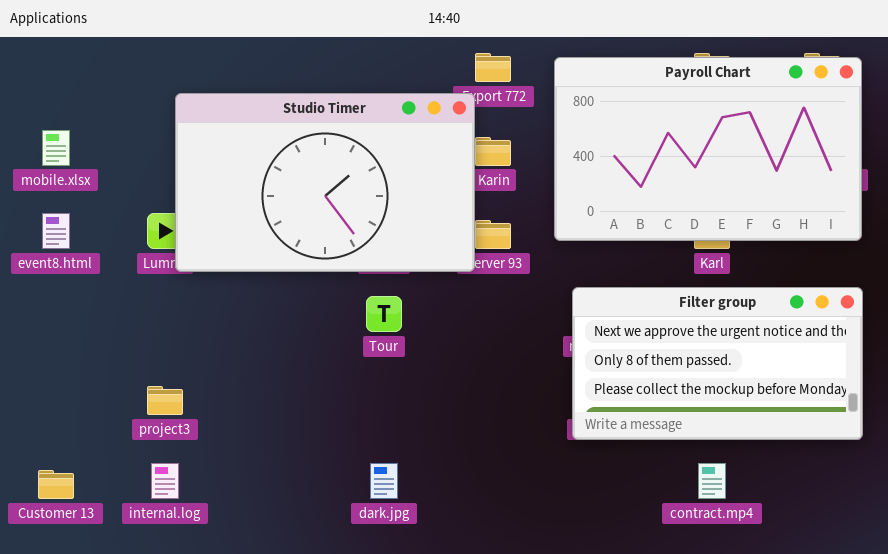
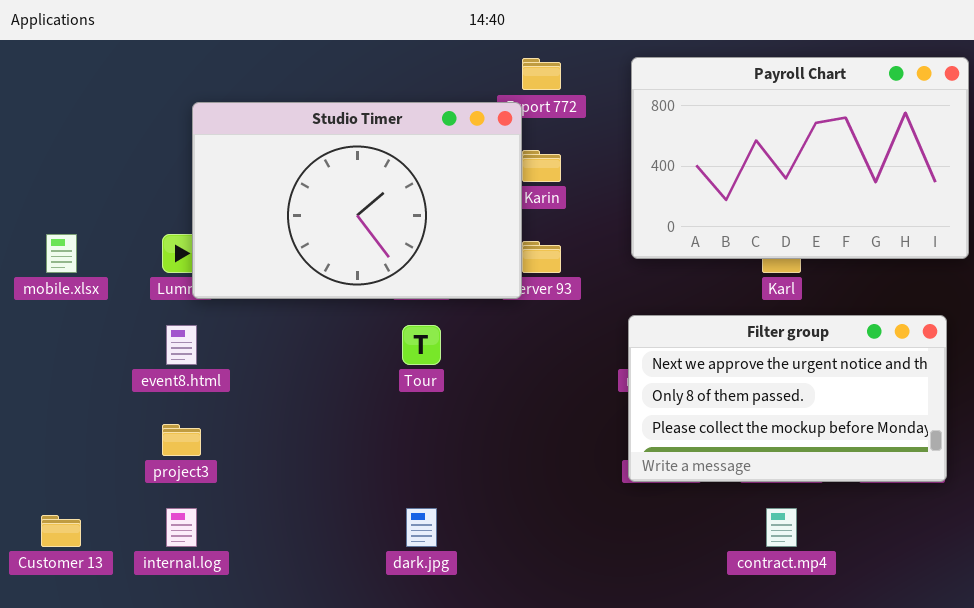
Payroll Chart: [554,57,862,241] -> [631,57,969,259], moved
mobile.xlsx: [42,130,70,166] -> [46,234,77,273], moved
event8.html: [42,213,70,249] -> [166,325,197,365], moved

